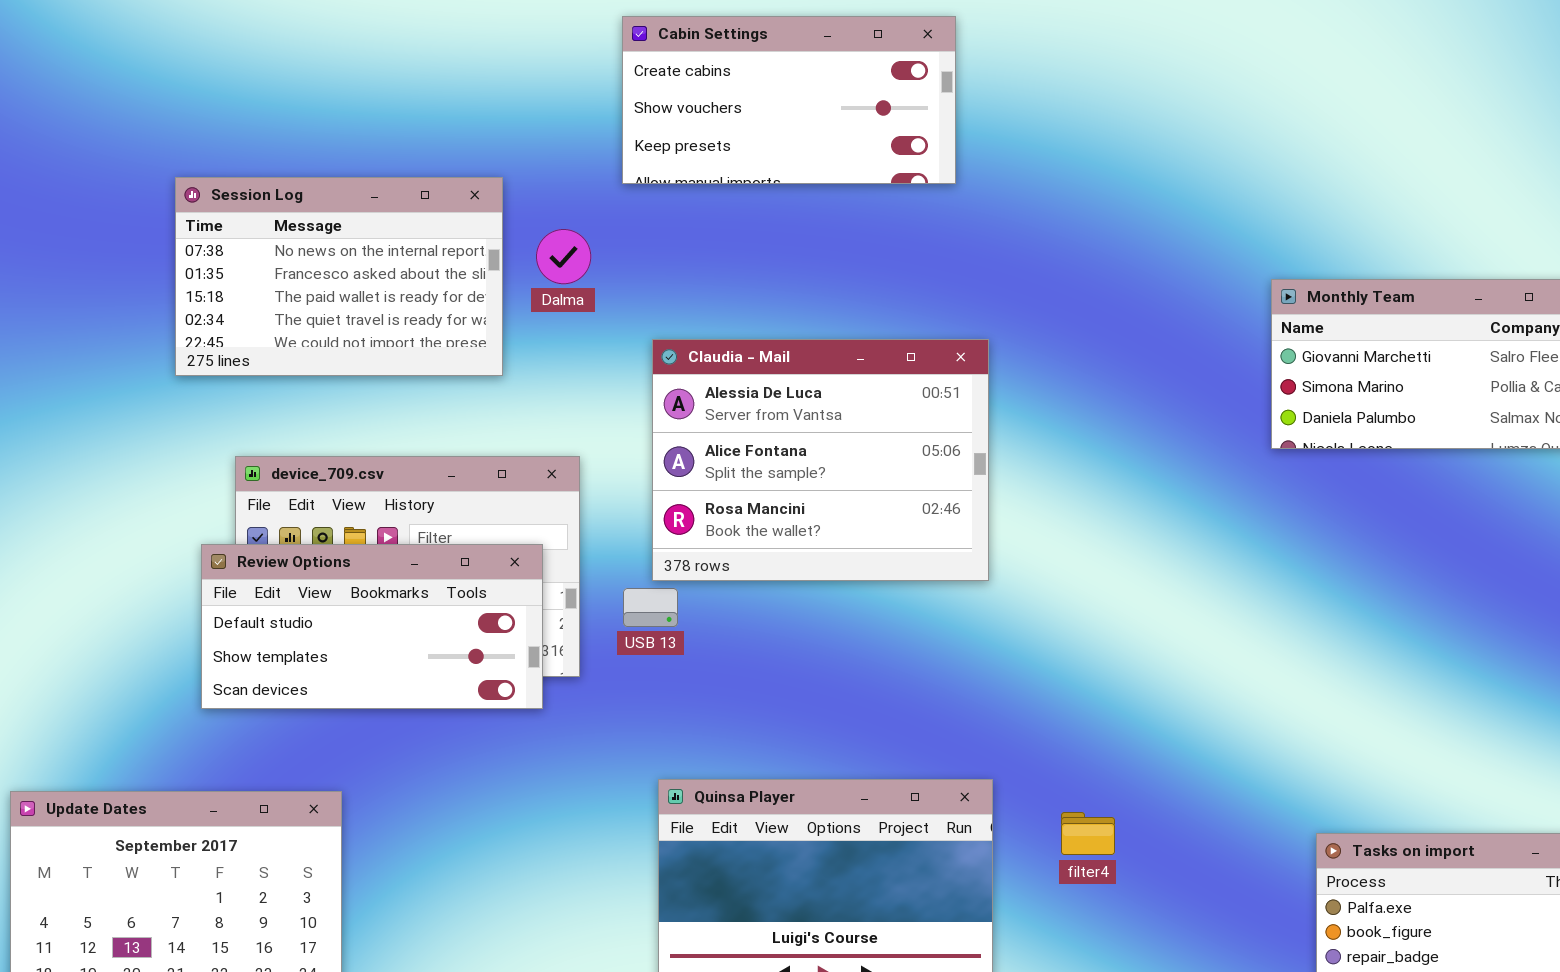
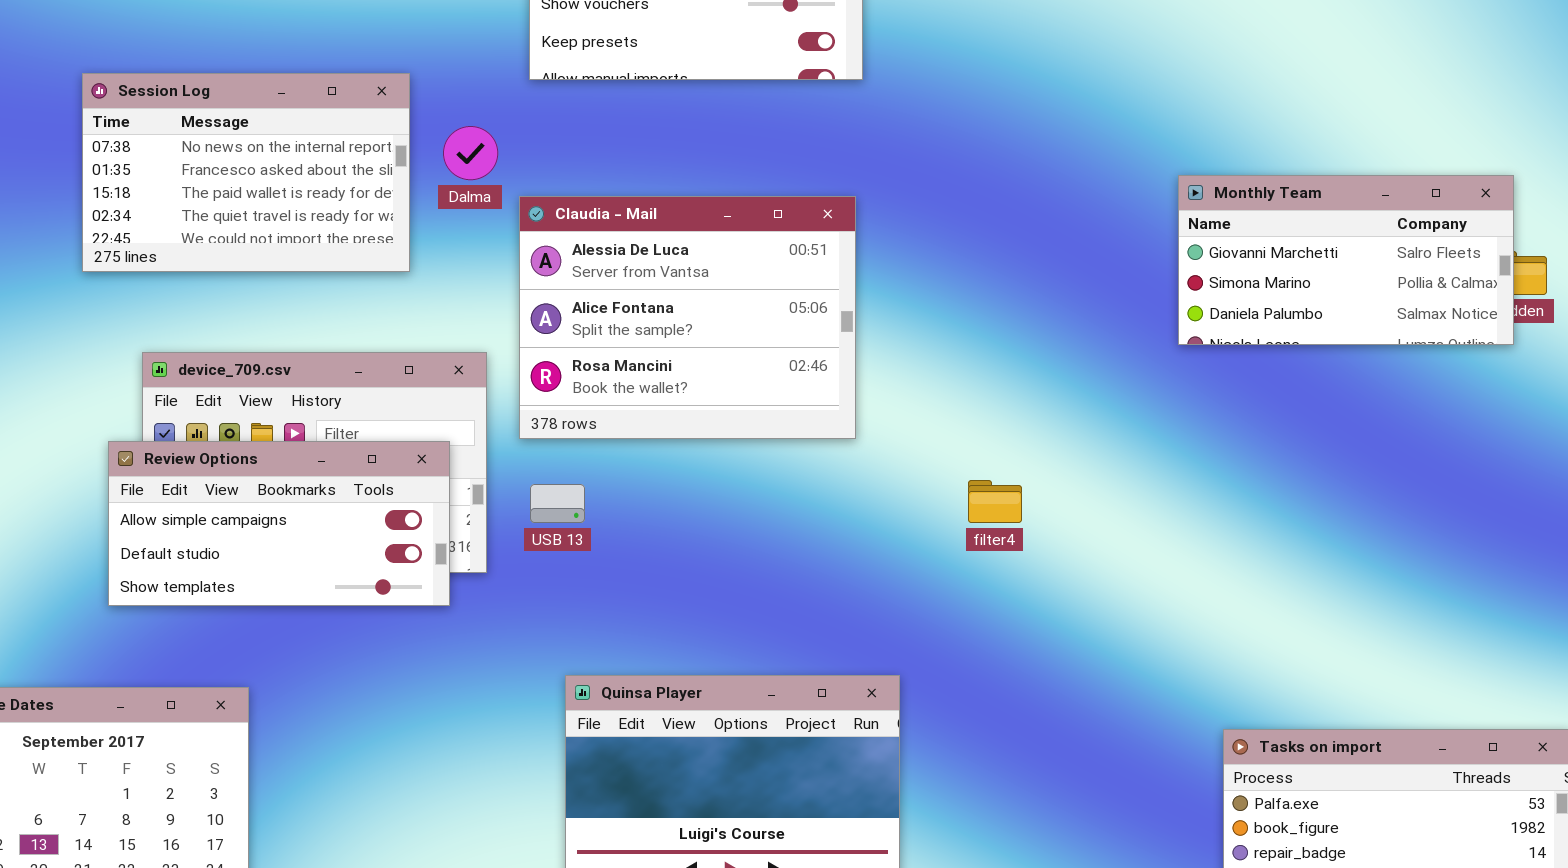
Claudia - Mail: [652,339,989,581] -> [519,196,856,439], moved
Review Options: [201,544,543,709] -> [108,441,450,606], scrolled up 1 row
filter4: [1061,812,1115,855] -> [968,480,1022,523], moved

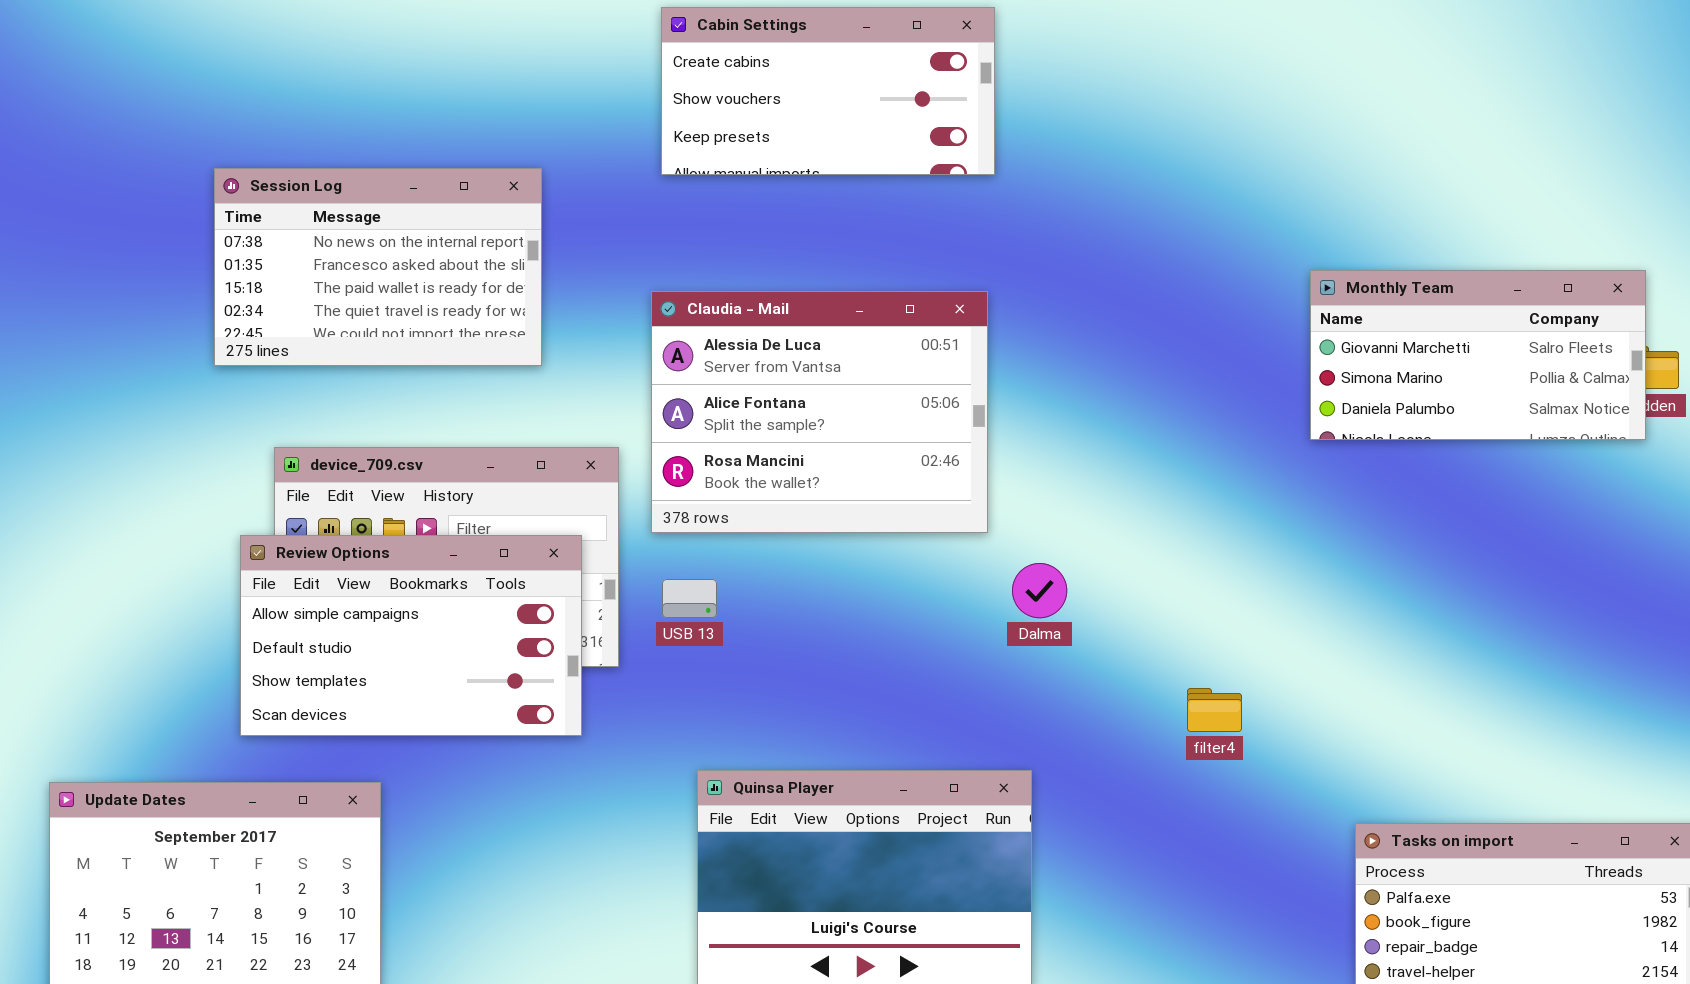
Dalma: [443,126,498,180] -> [1012,563,1067,618], moved
Review Options: [108,441,450,606] -> [240,535,582,736], resized
filter4: [968,480,1022,523] -> [1187,688,1242,732], moved

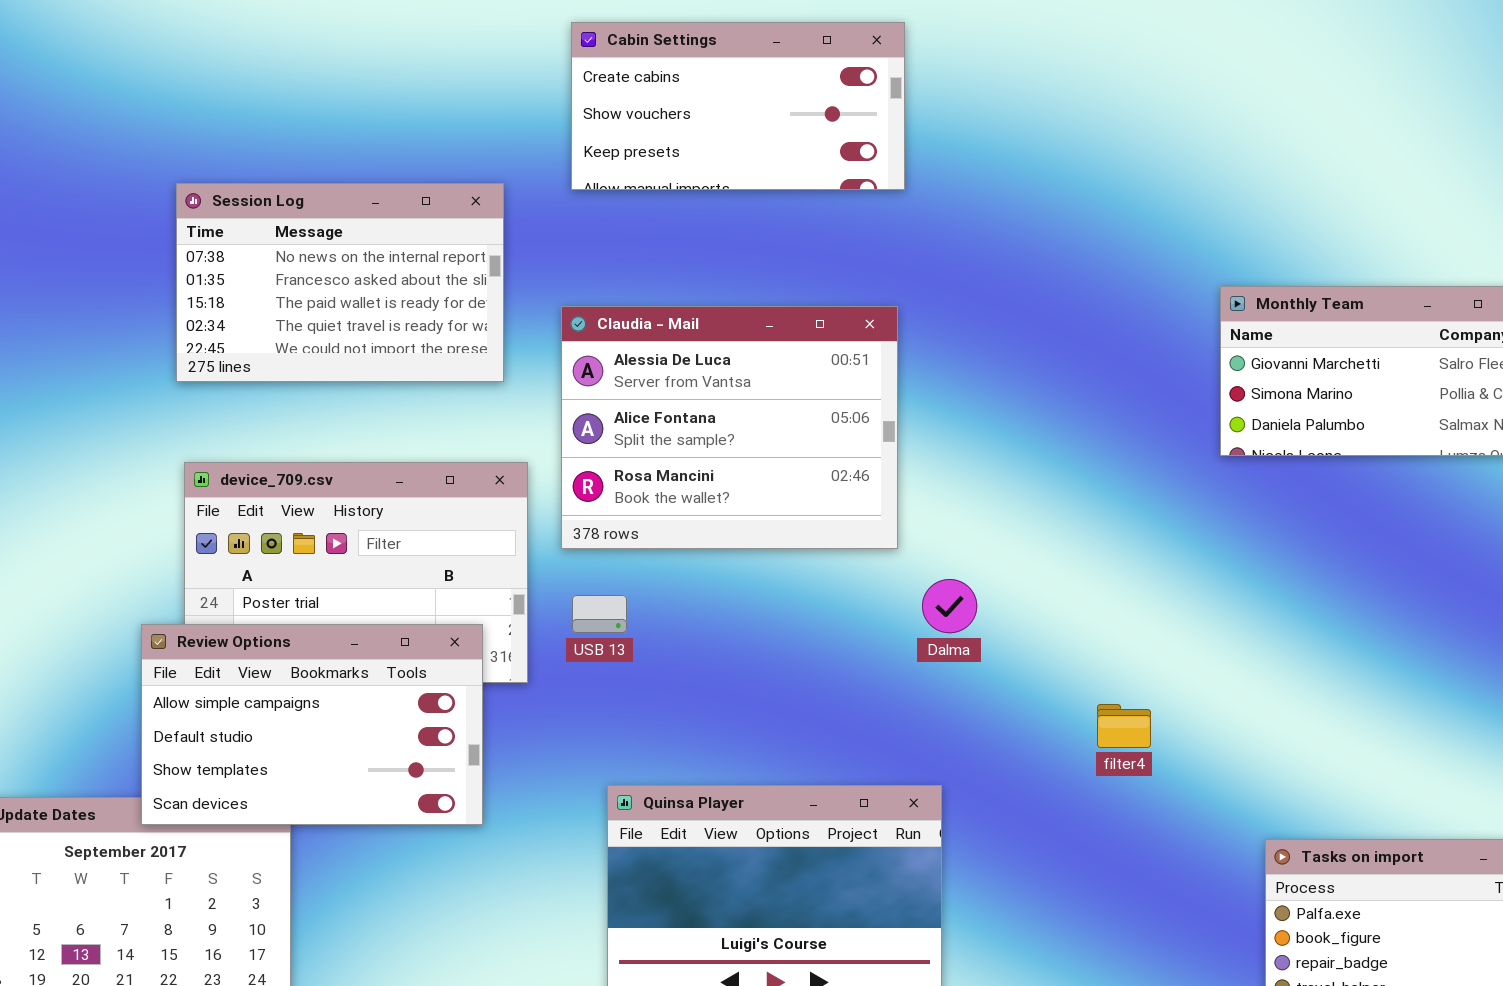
Session Log: [214,168,542,366] -> [176,183,504,382], moved
Review Options: [240,535,582,736] -> [141,624,483,825], moved

